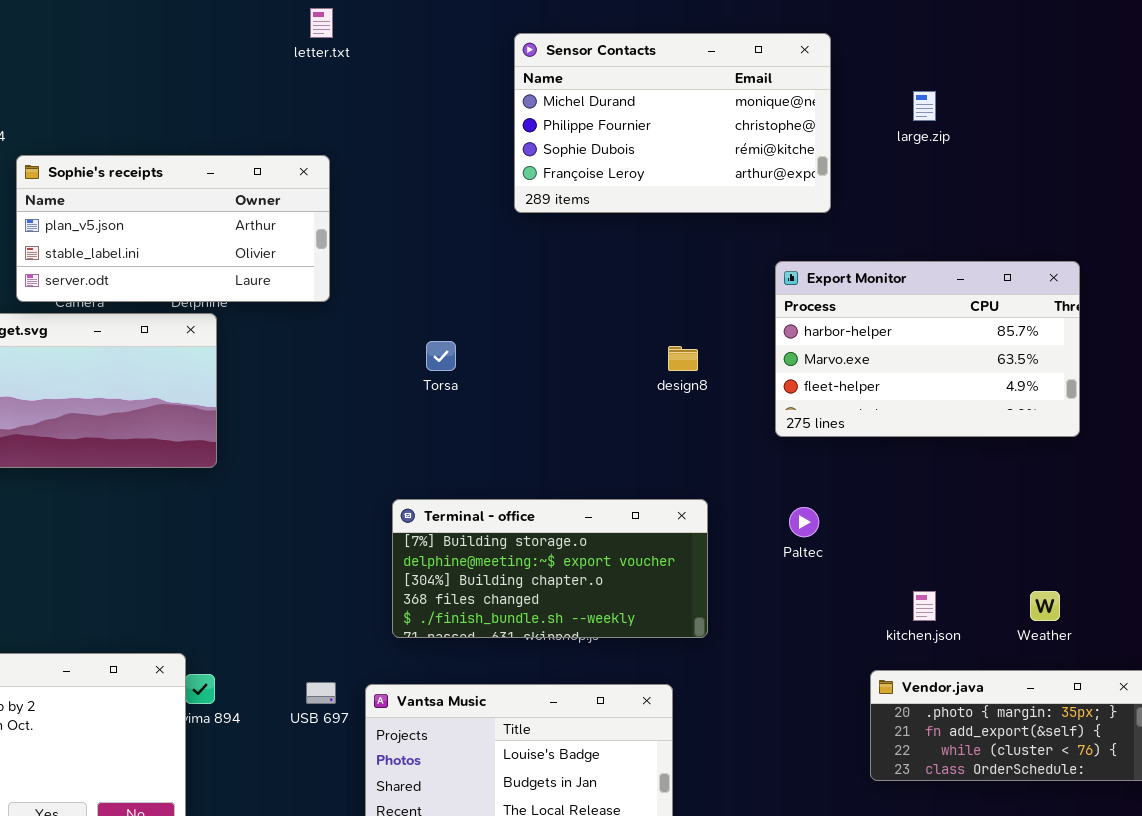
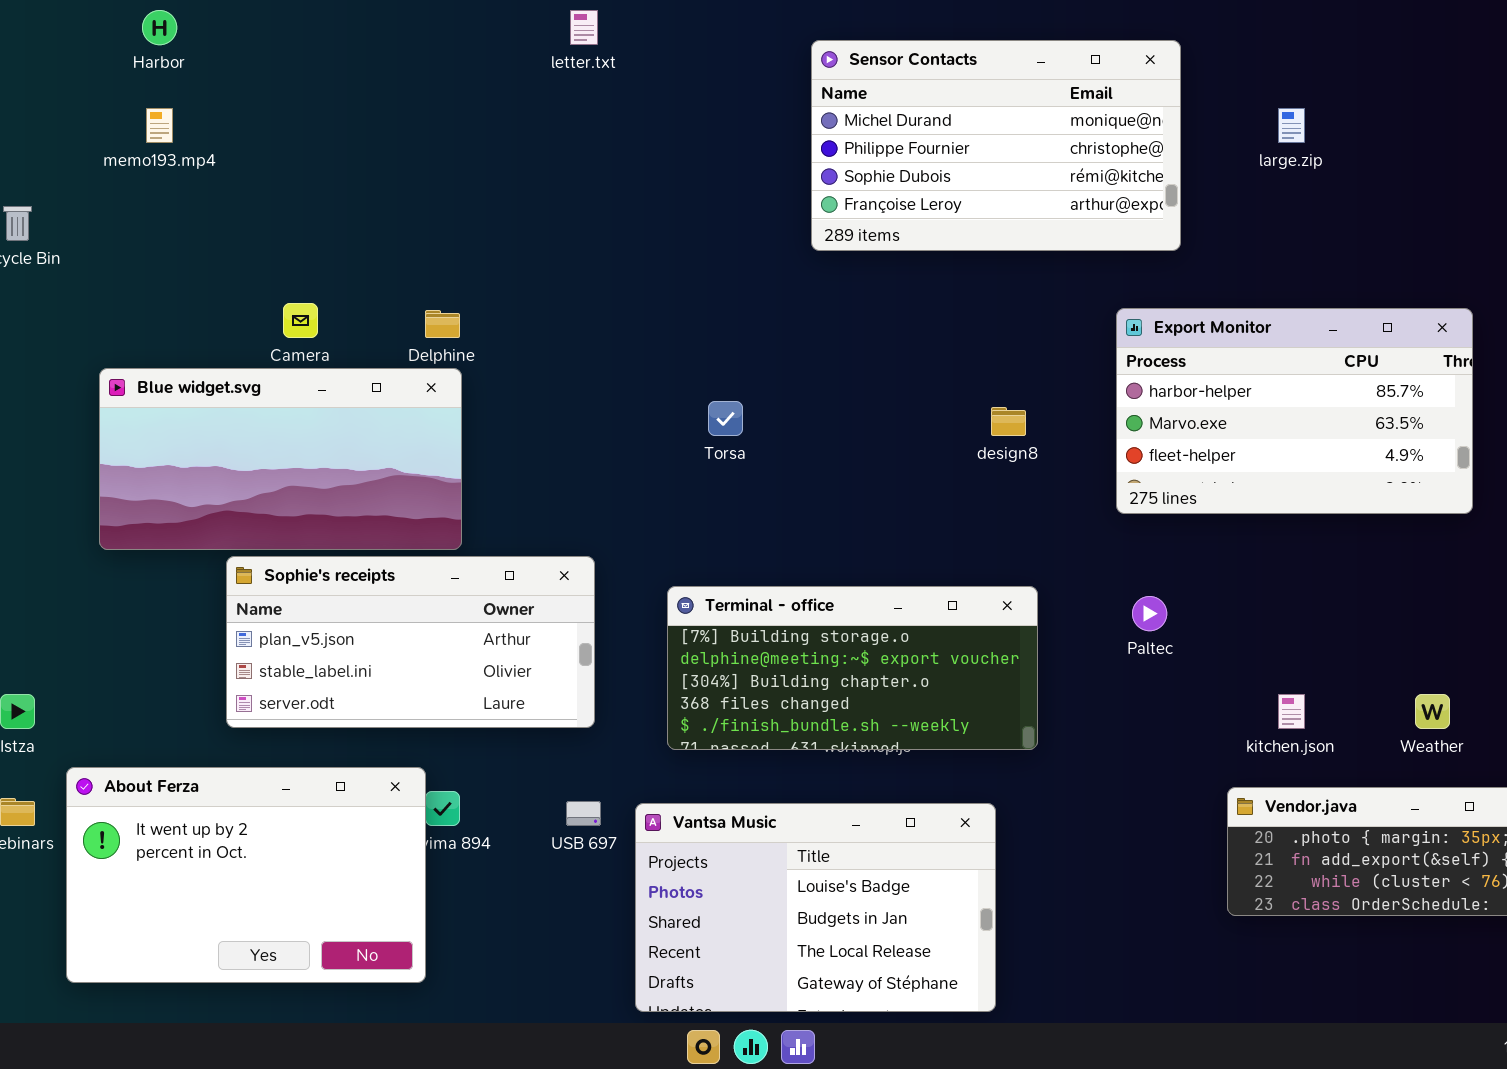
Sophie's receipts: [16,155,330,302] -> [226,556,595,728], moved

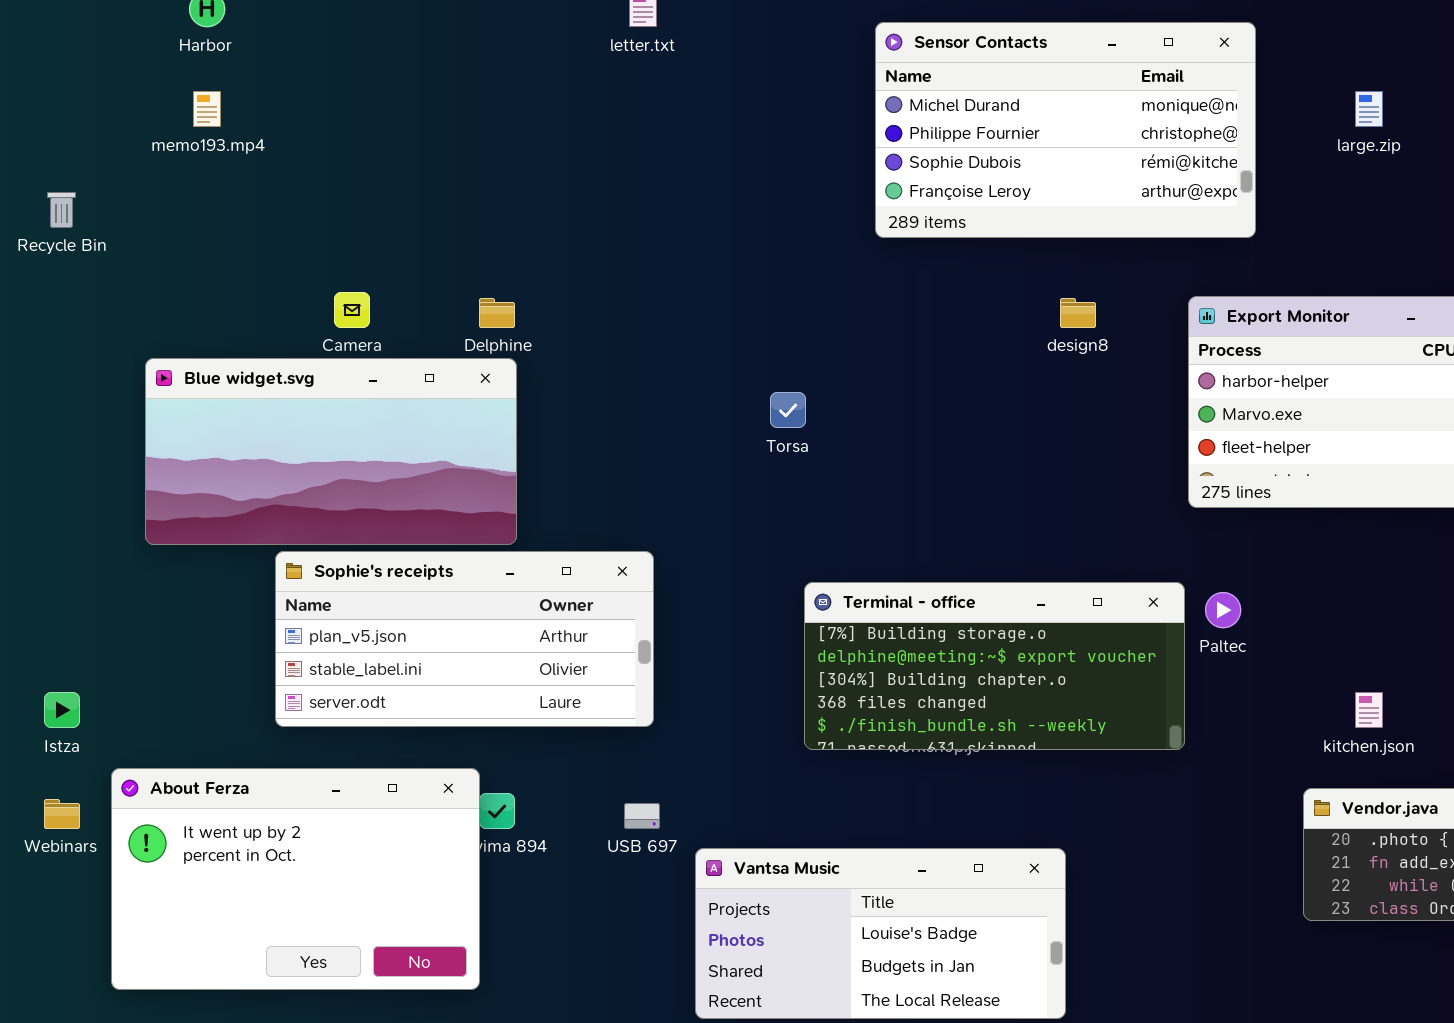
design8: [991,407,1026,436] -> [1060,298,1096,328], moved
Terminal - office: [667,586,1038,750] -> [804,582,1185,750], moved
Vantsa Music: [635,803,996,1012] -> [695,848,1066,1019], resized

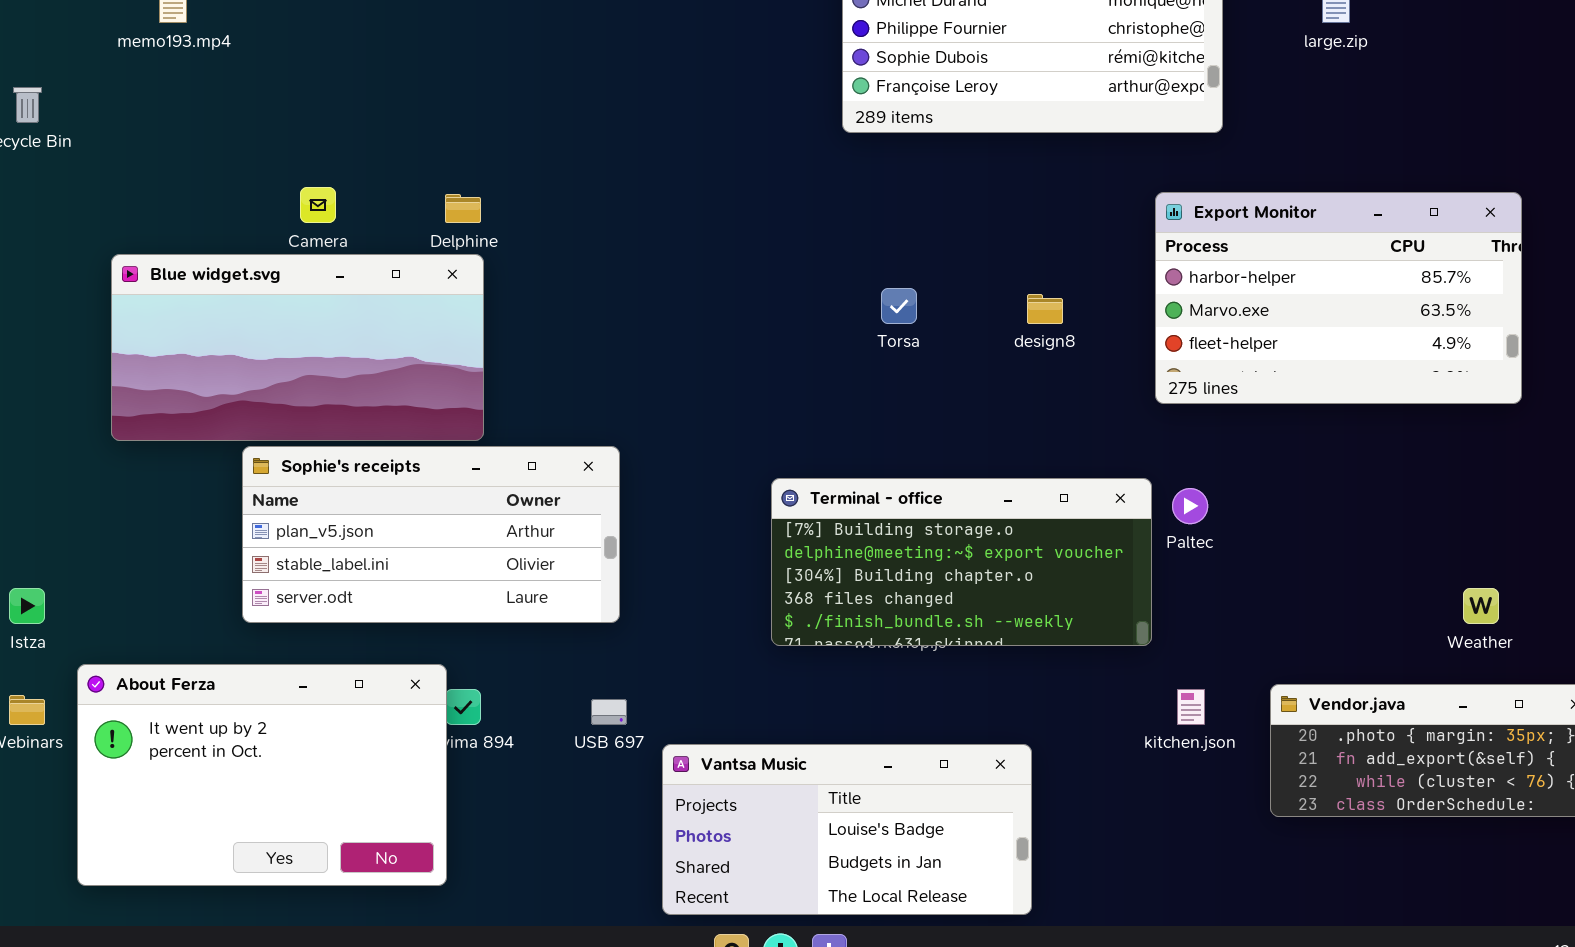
design8: [1060,298,1096,328] -> [1027,294,1063,324], moved
Torsa: [770,392,806,428] -> [881,288,917,324], moved
kitchen.json: [1355,692,1383,728] -> [1177,689,1205,725], moved

